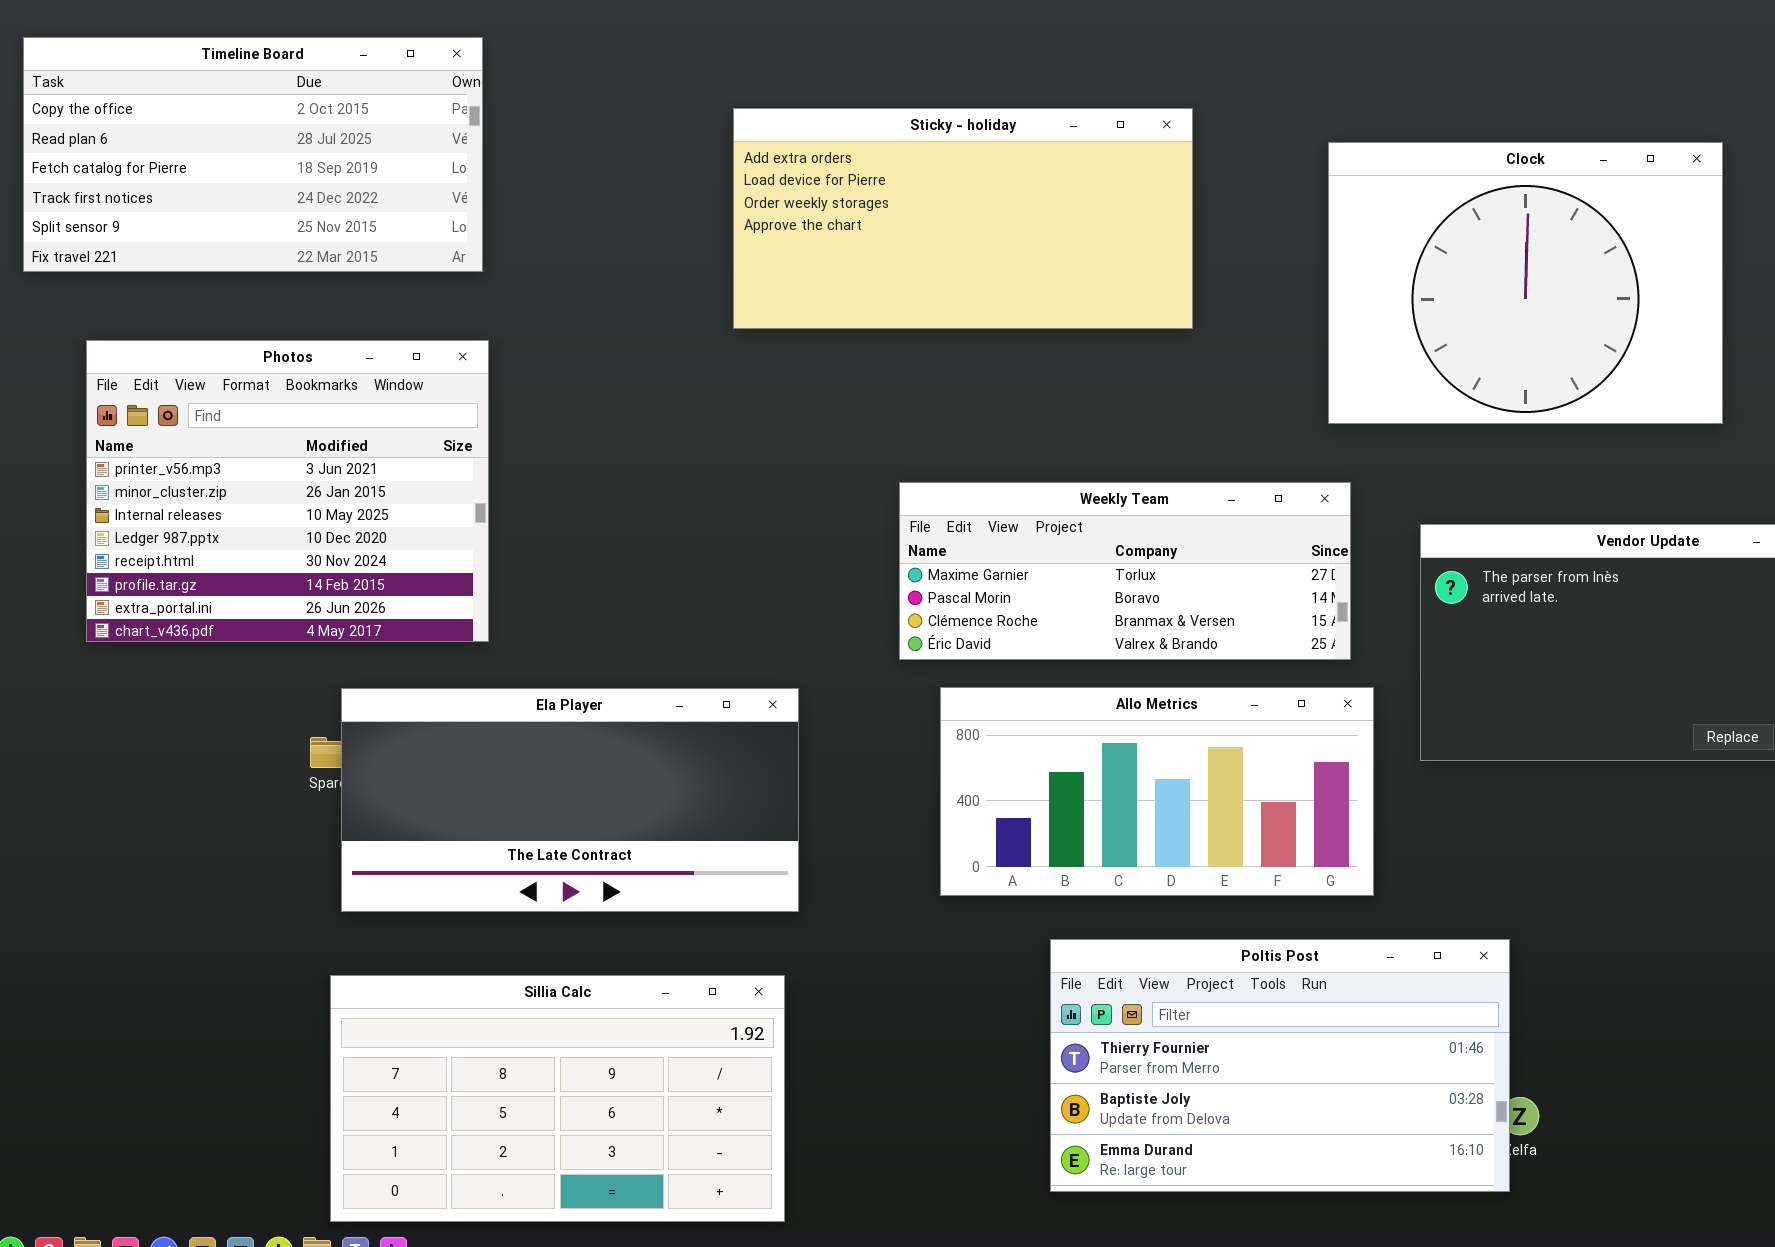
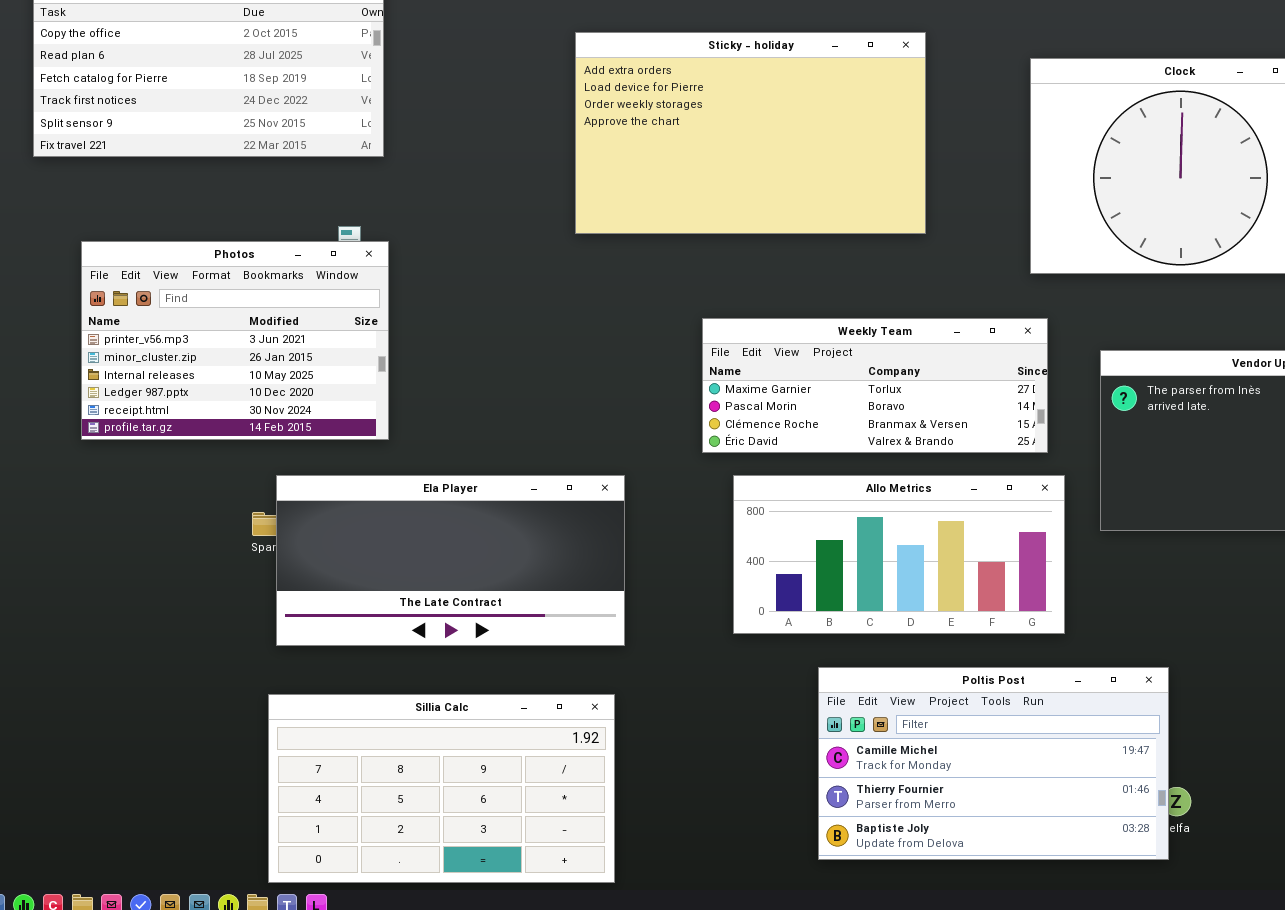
Sticky - holiday: [733,108,1193,329] -> [575,32,926,234], resized
Photos: [86,340,489,642] -> [81,241,389,440], resized
Poltis Post: [1050,939,1510,1192] -> [818,667,1169,860], scrolled up 1 row

